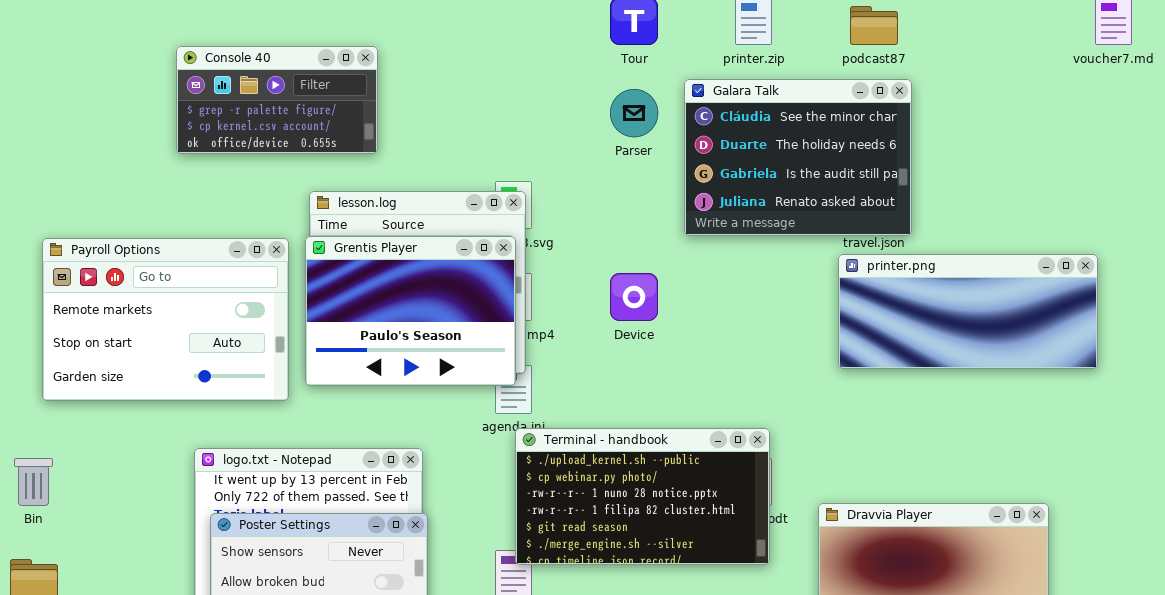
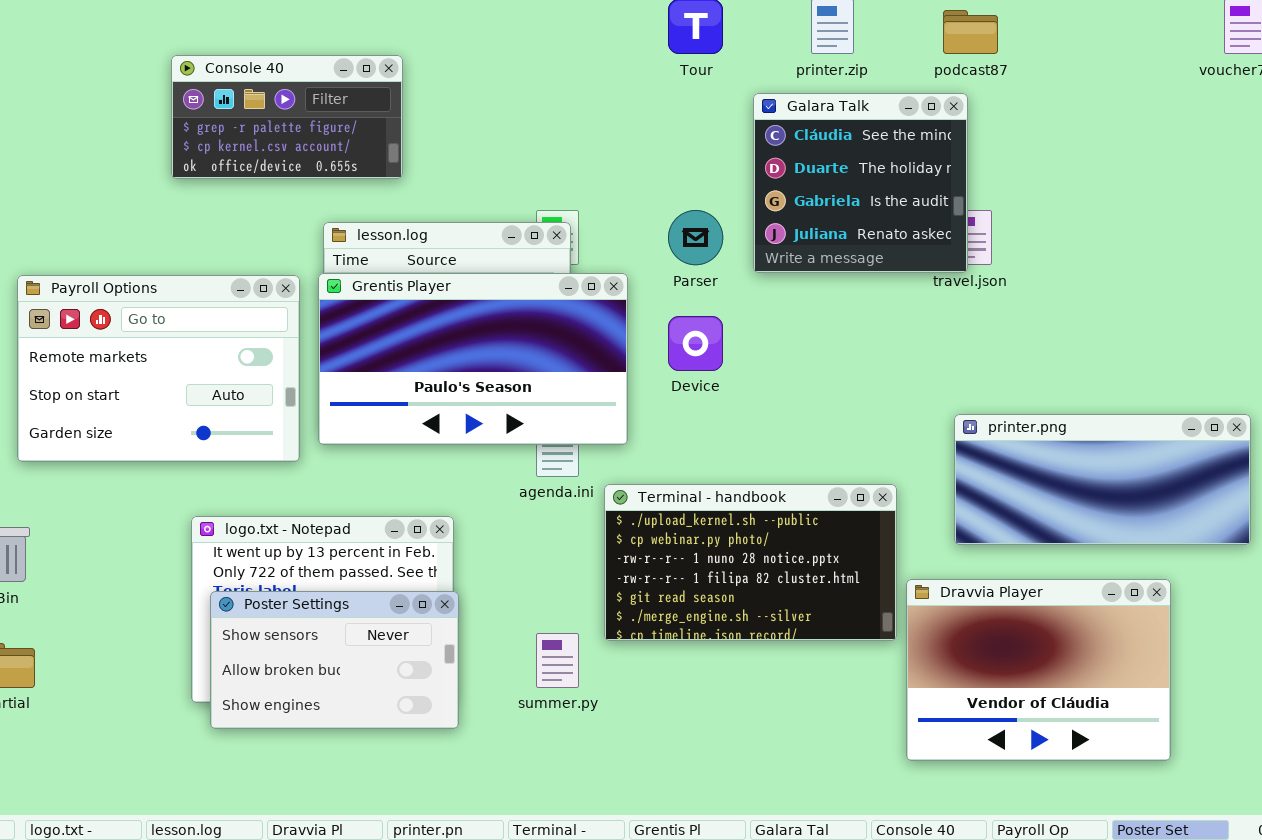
Galara Talk: [684,79,912,236] -> [753,93,968,273], resized
Parser: [610,89,658,137] -> [668,210,723,265], moved
Grentis Player: [305,236,516,386] -> [318,273,628,445], resized
printer.png: [838,254,1098,369] -> [954,414,1251,545], moved
Terminal - handbook: [515,428,770,565] -> [604,484,897,641], moved

